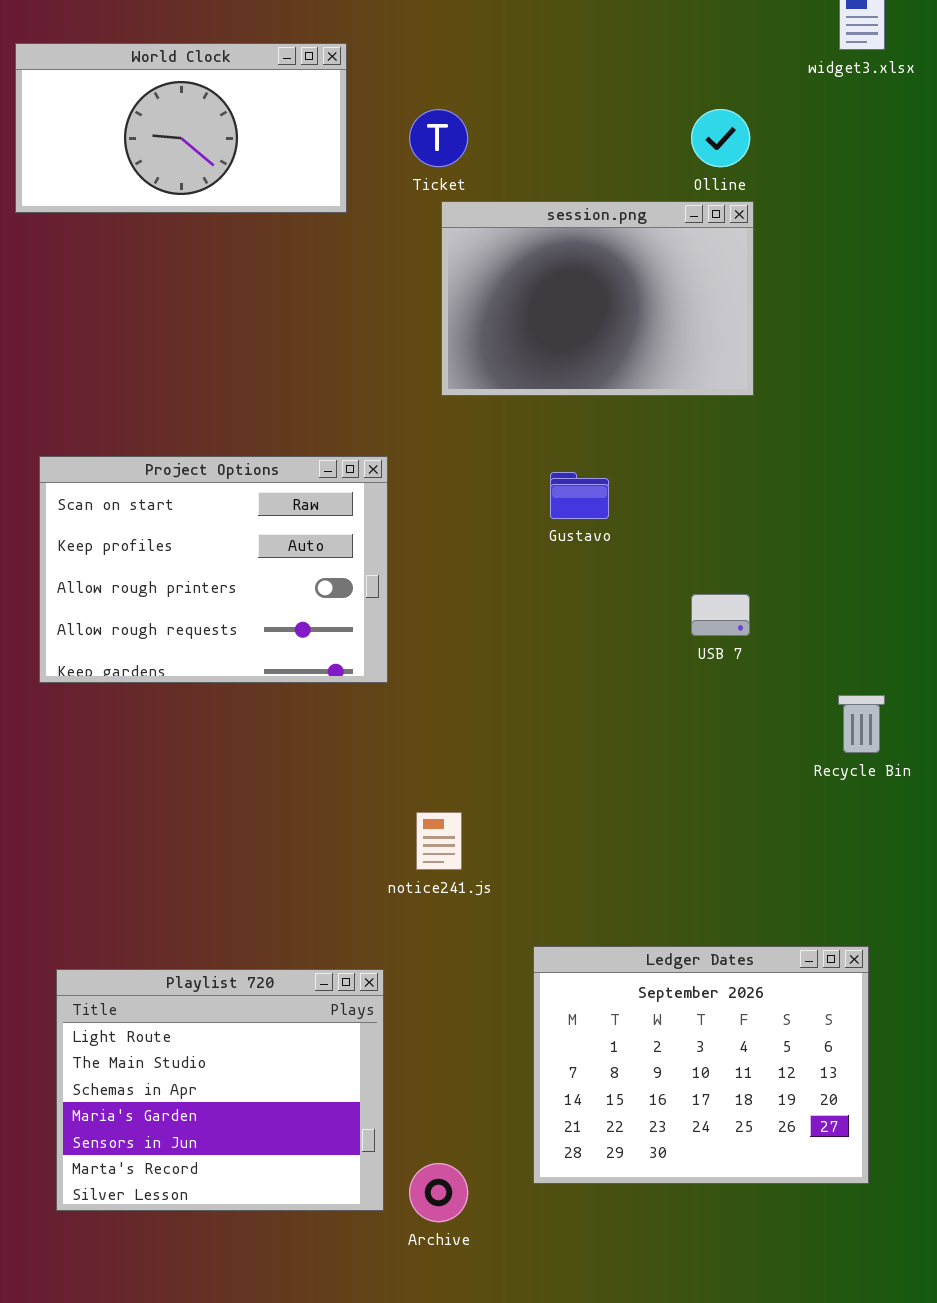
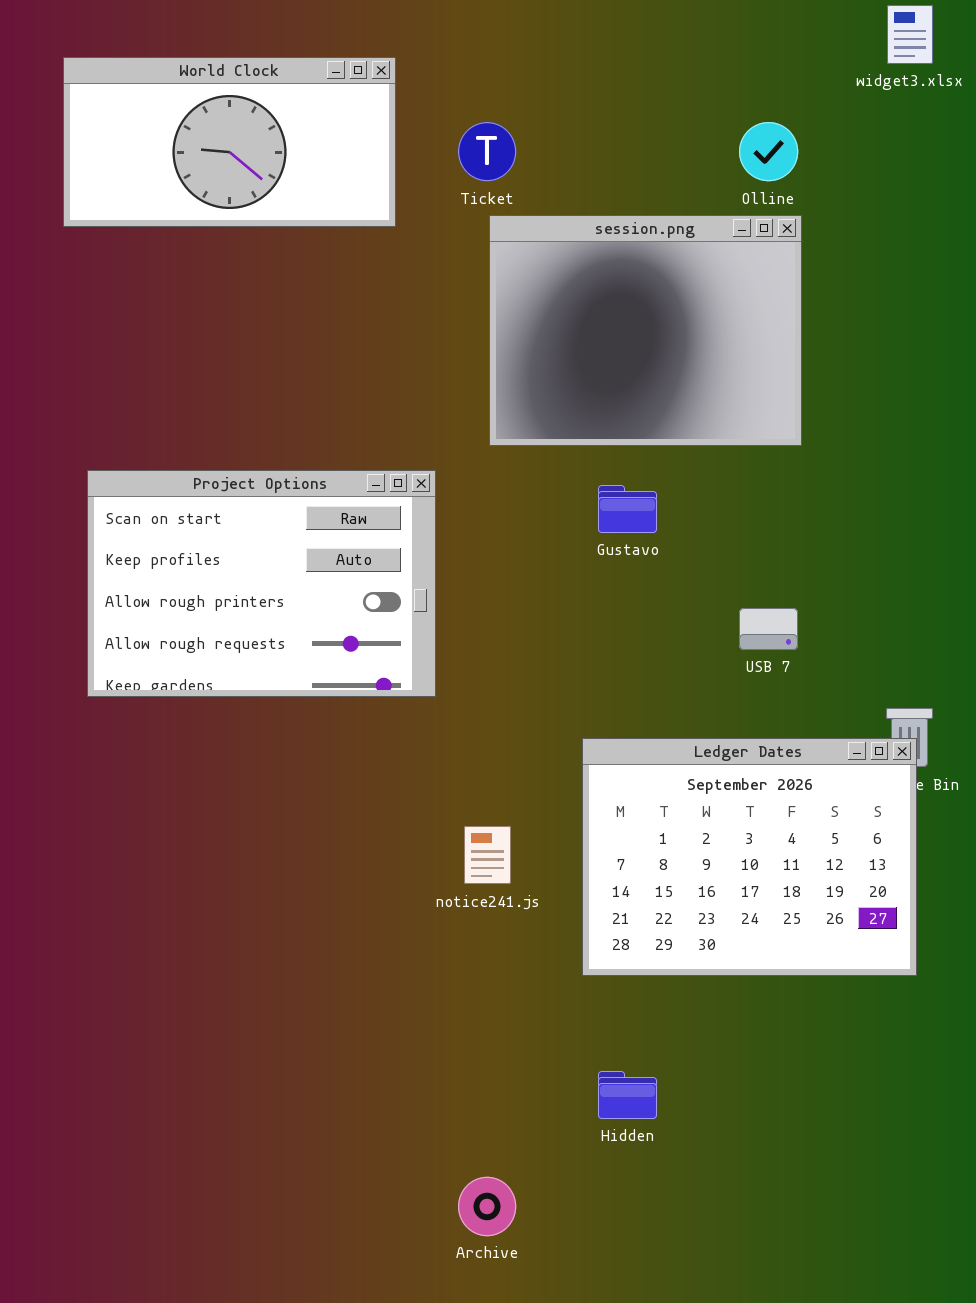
session.png: [441,201,754,396] -> [489,215,802,446], resized
Ledger Dates: [533,946,869,1184] -> [582,738,917,976], moved
Playlist 720: [56,969,384,1211] -> none, closed

